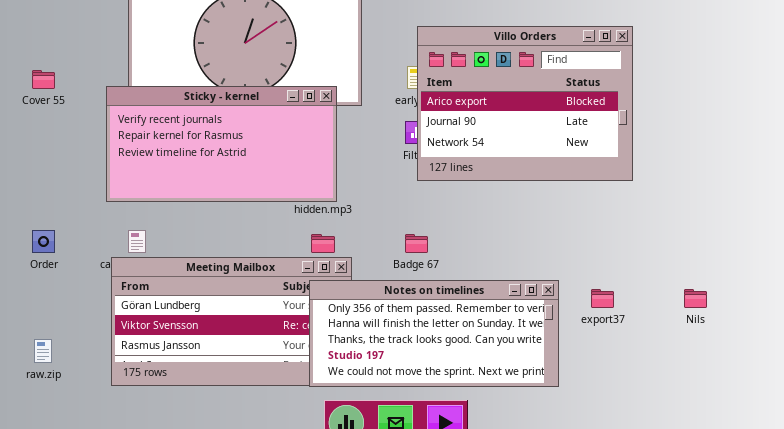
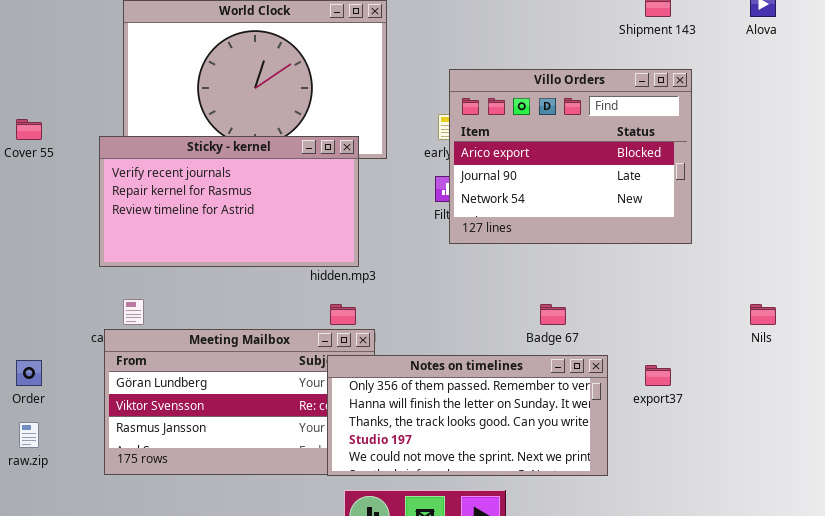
Order: [32,230,55,253] -> [16,360,42,386], moved
Badge 67: [405,234,428,253] -> [540,304,566,325], moved
Nils: [684,289,707,308] -> [750,304,776,325], moved

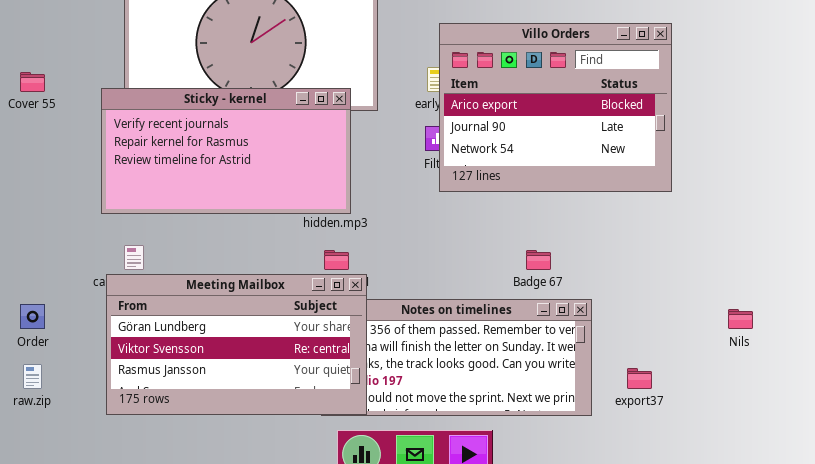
Nils: [750,304,776,325] -> [728,309,753,329], moved
Meeting Mailbox: [104,329,375,475] -> [106,274,367,415], raised
export37: [645,365,671,386] -> [627,368,652,389], moved

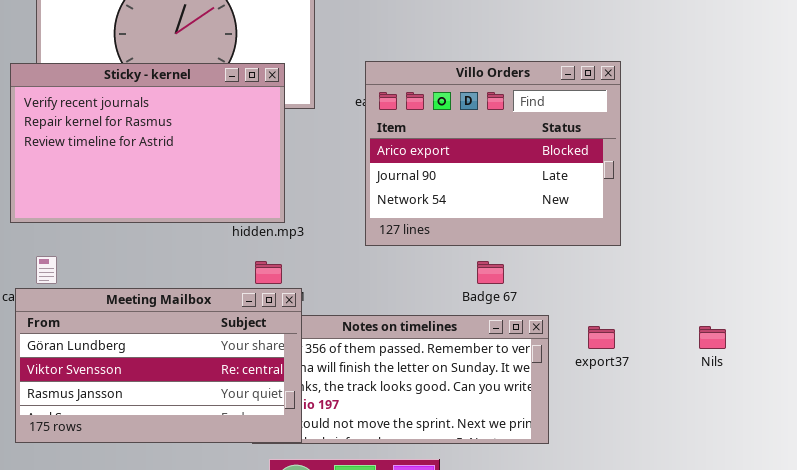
Villo Orders: [439,23,672,192] -> [365,61,621,246], moved
Sticky - kernel: [101,88,351,214] -> [10,63,285,223], resized
export37: [627,368,652,389] -> [588,326,615,349], moved

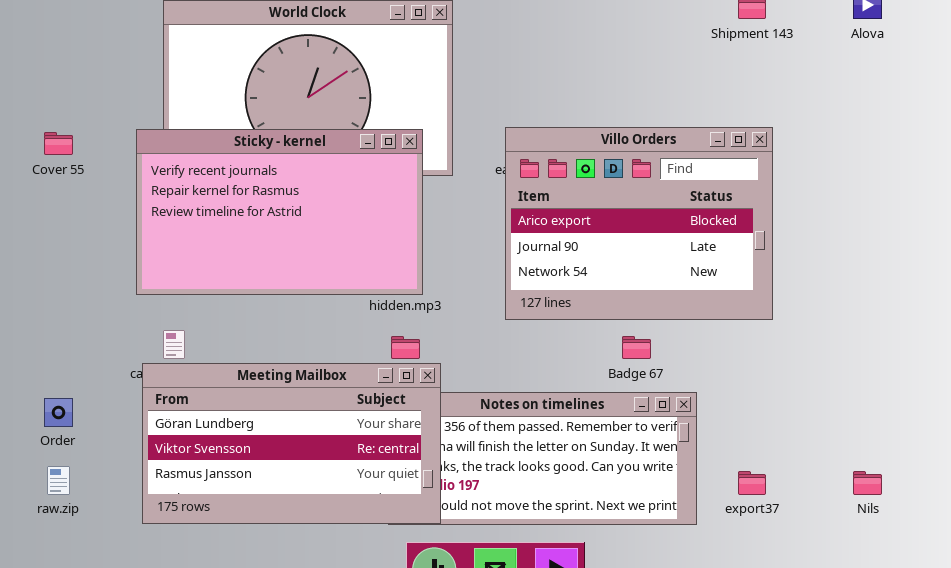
export37: [588,326,615,349] -> [738,471,766,495], moved
Nils: [699,326,726,349] -> [853,471,882,495], moved

